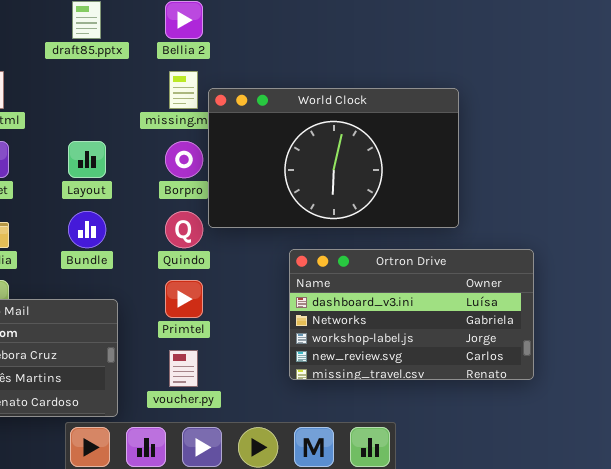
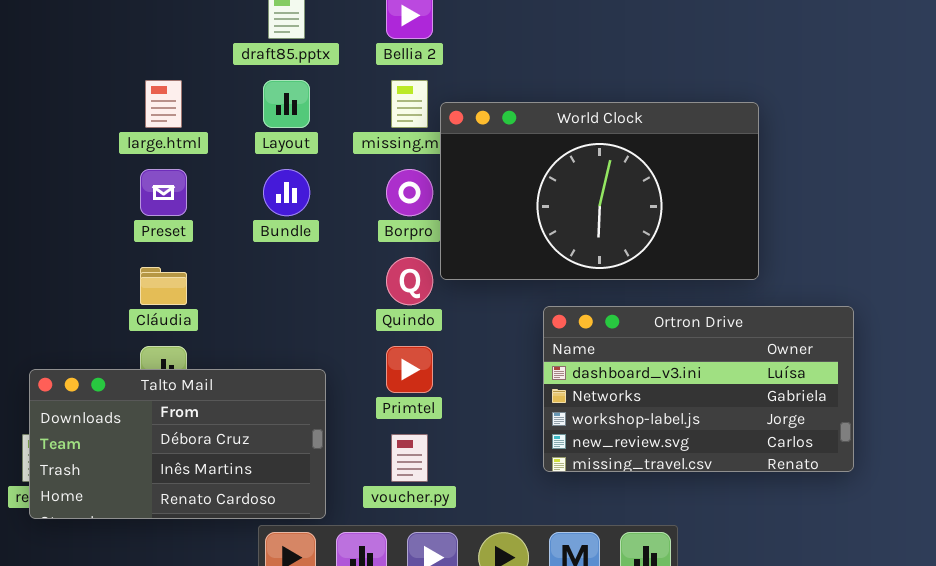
Layout: [68,141,106,178] -> [263,80,310,128], moved
Bundle: [68,211,106,248] -> [263,169,310,216], moved

